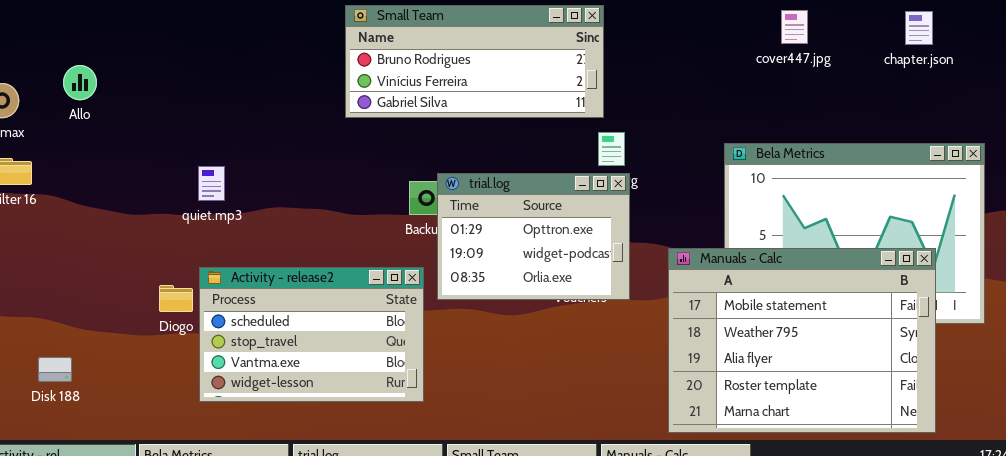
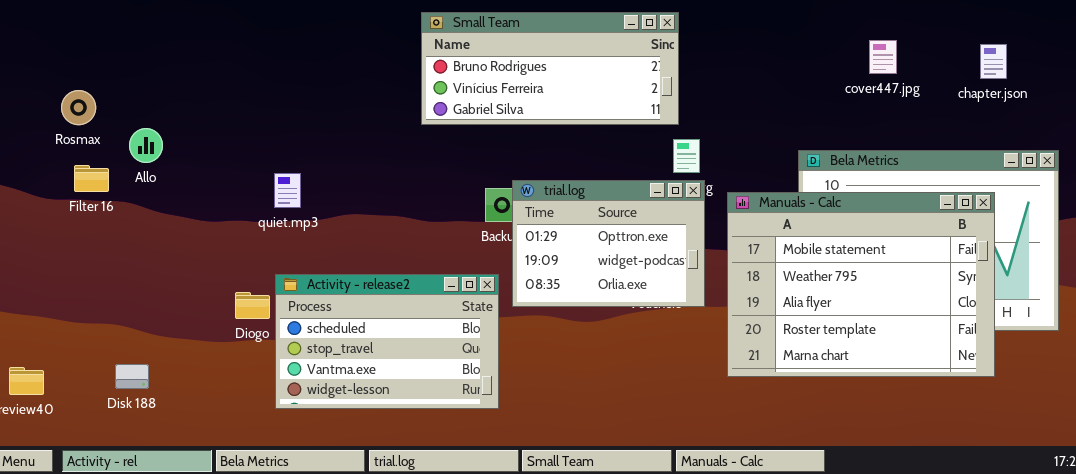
cover447.jpg: [781,10,808,44] -> [869,40,897,74], moved
chapter.json: [905,11,933,45] -> [980,44,1007,79], moved
Allo: [63,65,97,100] -> [129,128,163,163], moved
Manuals - Calc: [668,248,936,433] -> [727,192,995,377], moved

